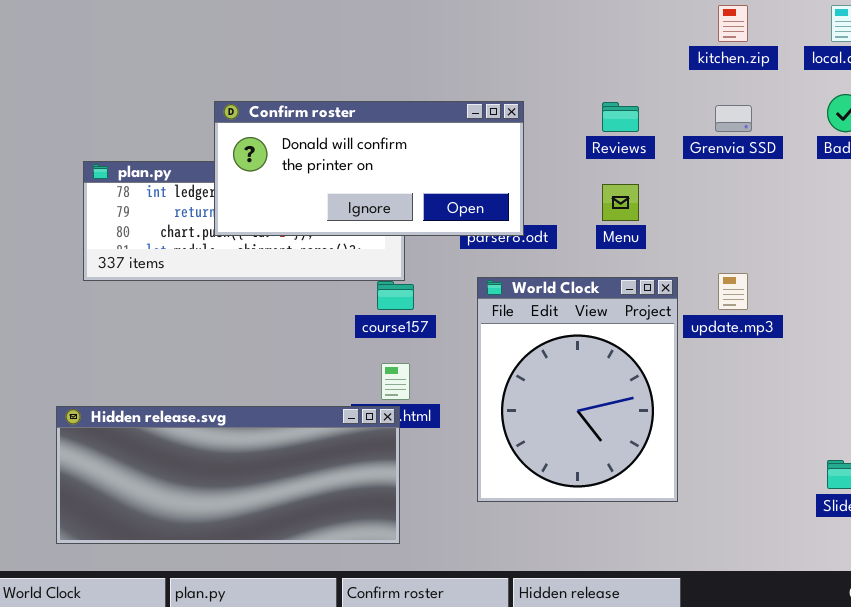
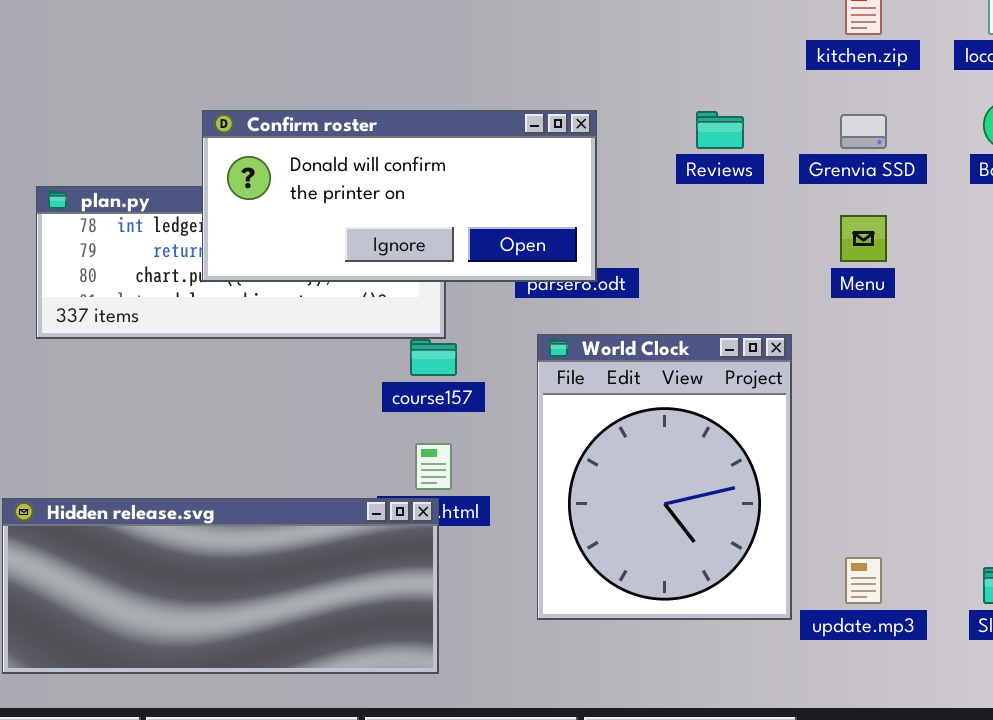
Menu: [602,184,639,221] -> [840,215,887,262], moved
update.mp3: [718,273,748,310] -> [845,557,882,604], moved

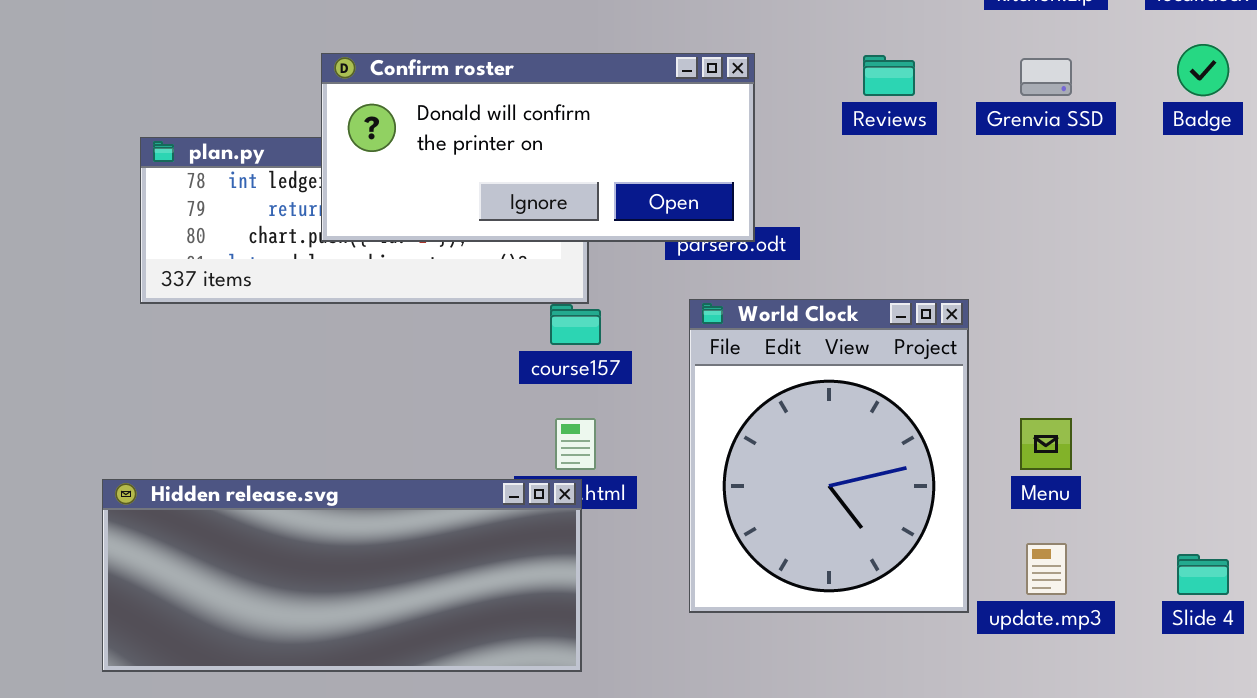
Menu: [840,215,887,262] -> [1020,418,1072,470], moved

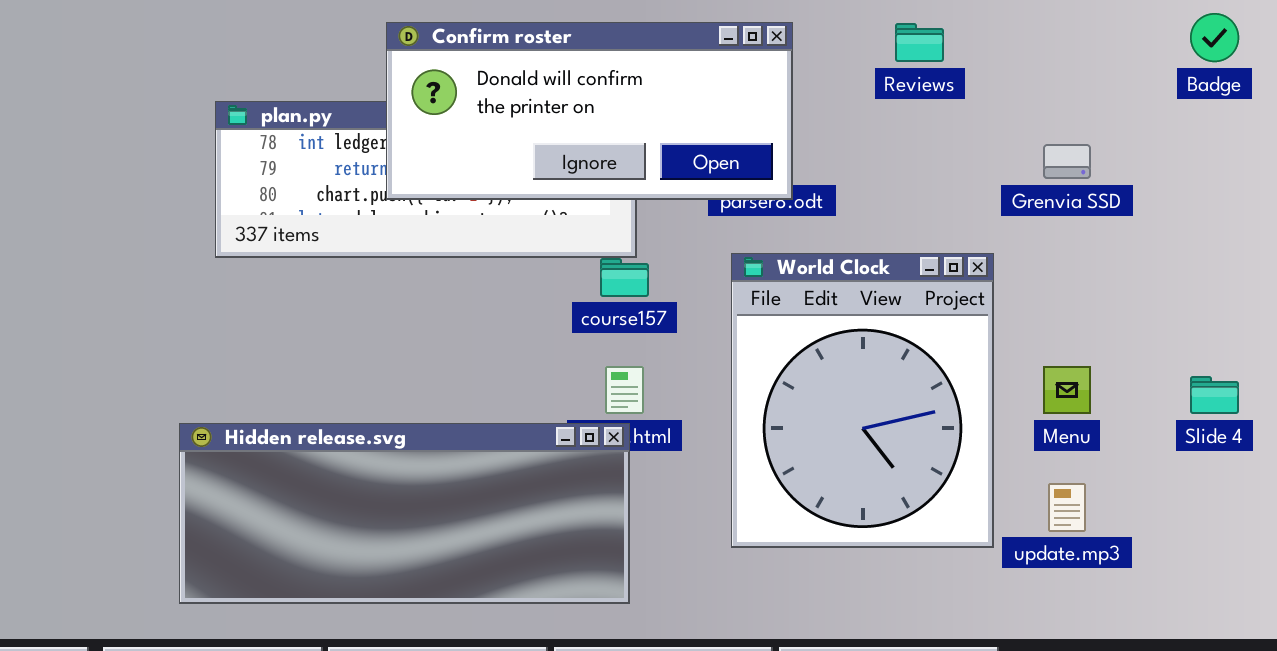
Grenvia SSD: [1020,58,1072,96] -> [1043,144,1091,179], moved
Slide 4: [1177,554,1229,595] -> [1190,376,1239,414], moved

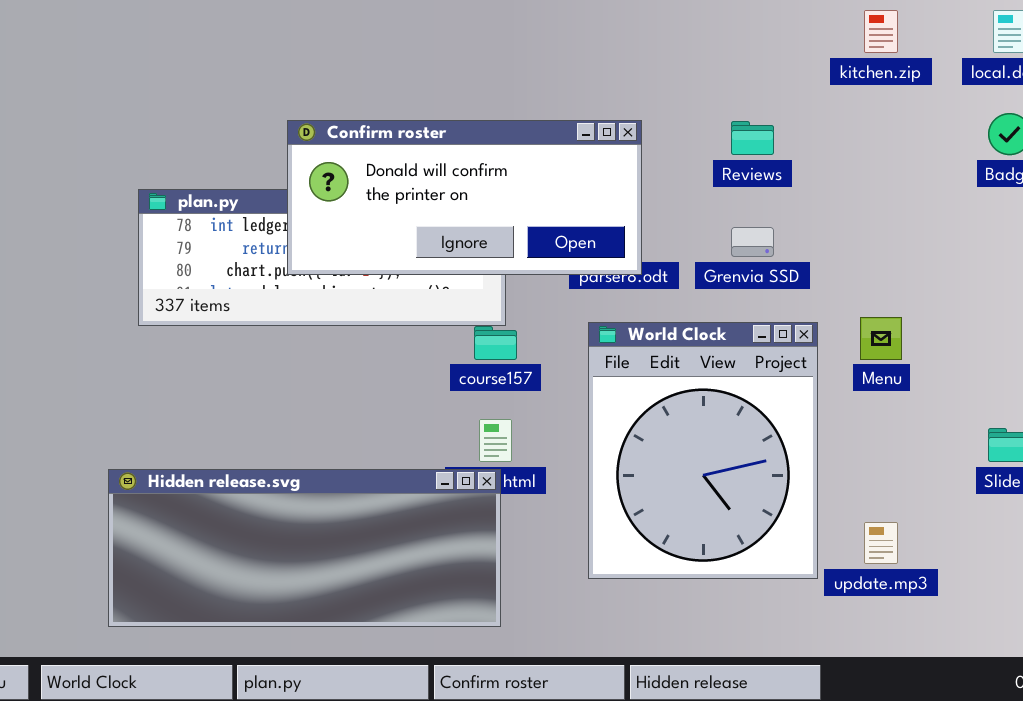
Grenvia SSD: [1043,144,1091,179] -> [731,227,774,257], moved
Menu: [1043,366,1091,414] -> [860,317,902,360], moved

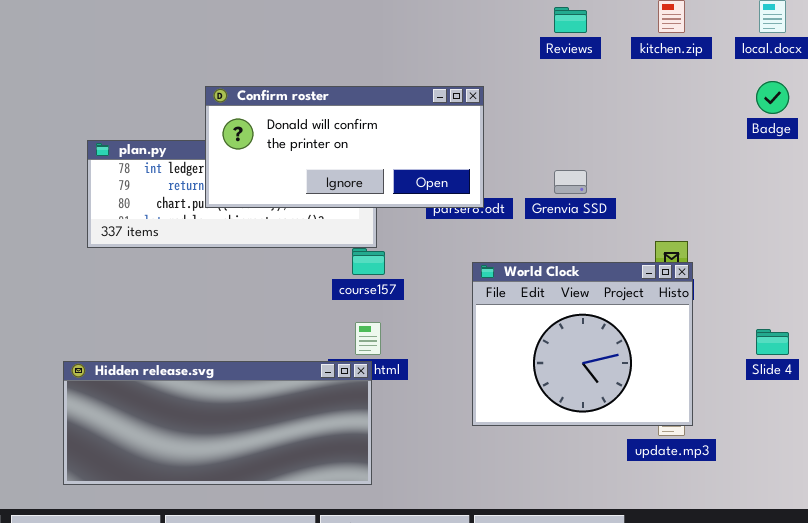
Reviews: [731,121,774,155] -> [554,7,587,33], moved
World Clock: [588,322,818,579] -> [472,262,693,426], moved, resized

